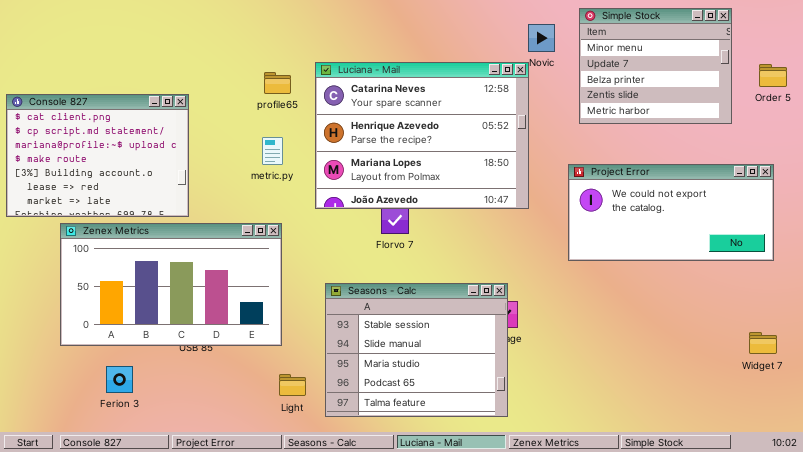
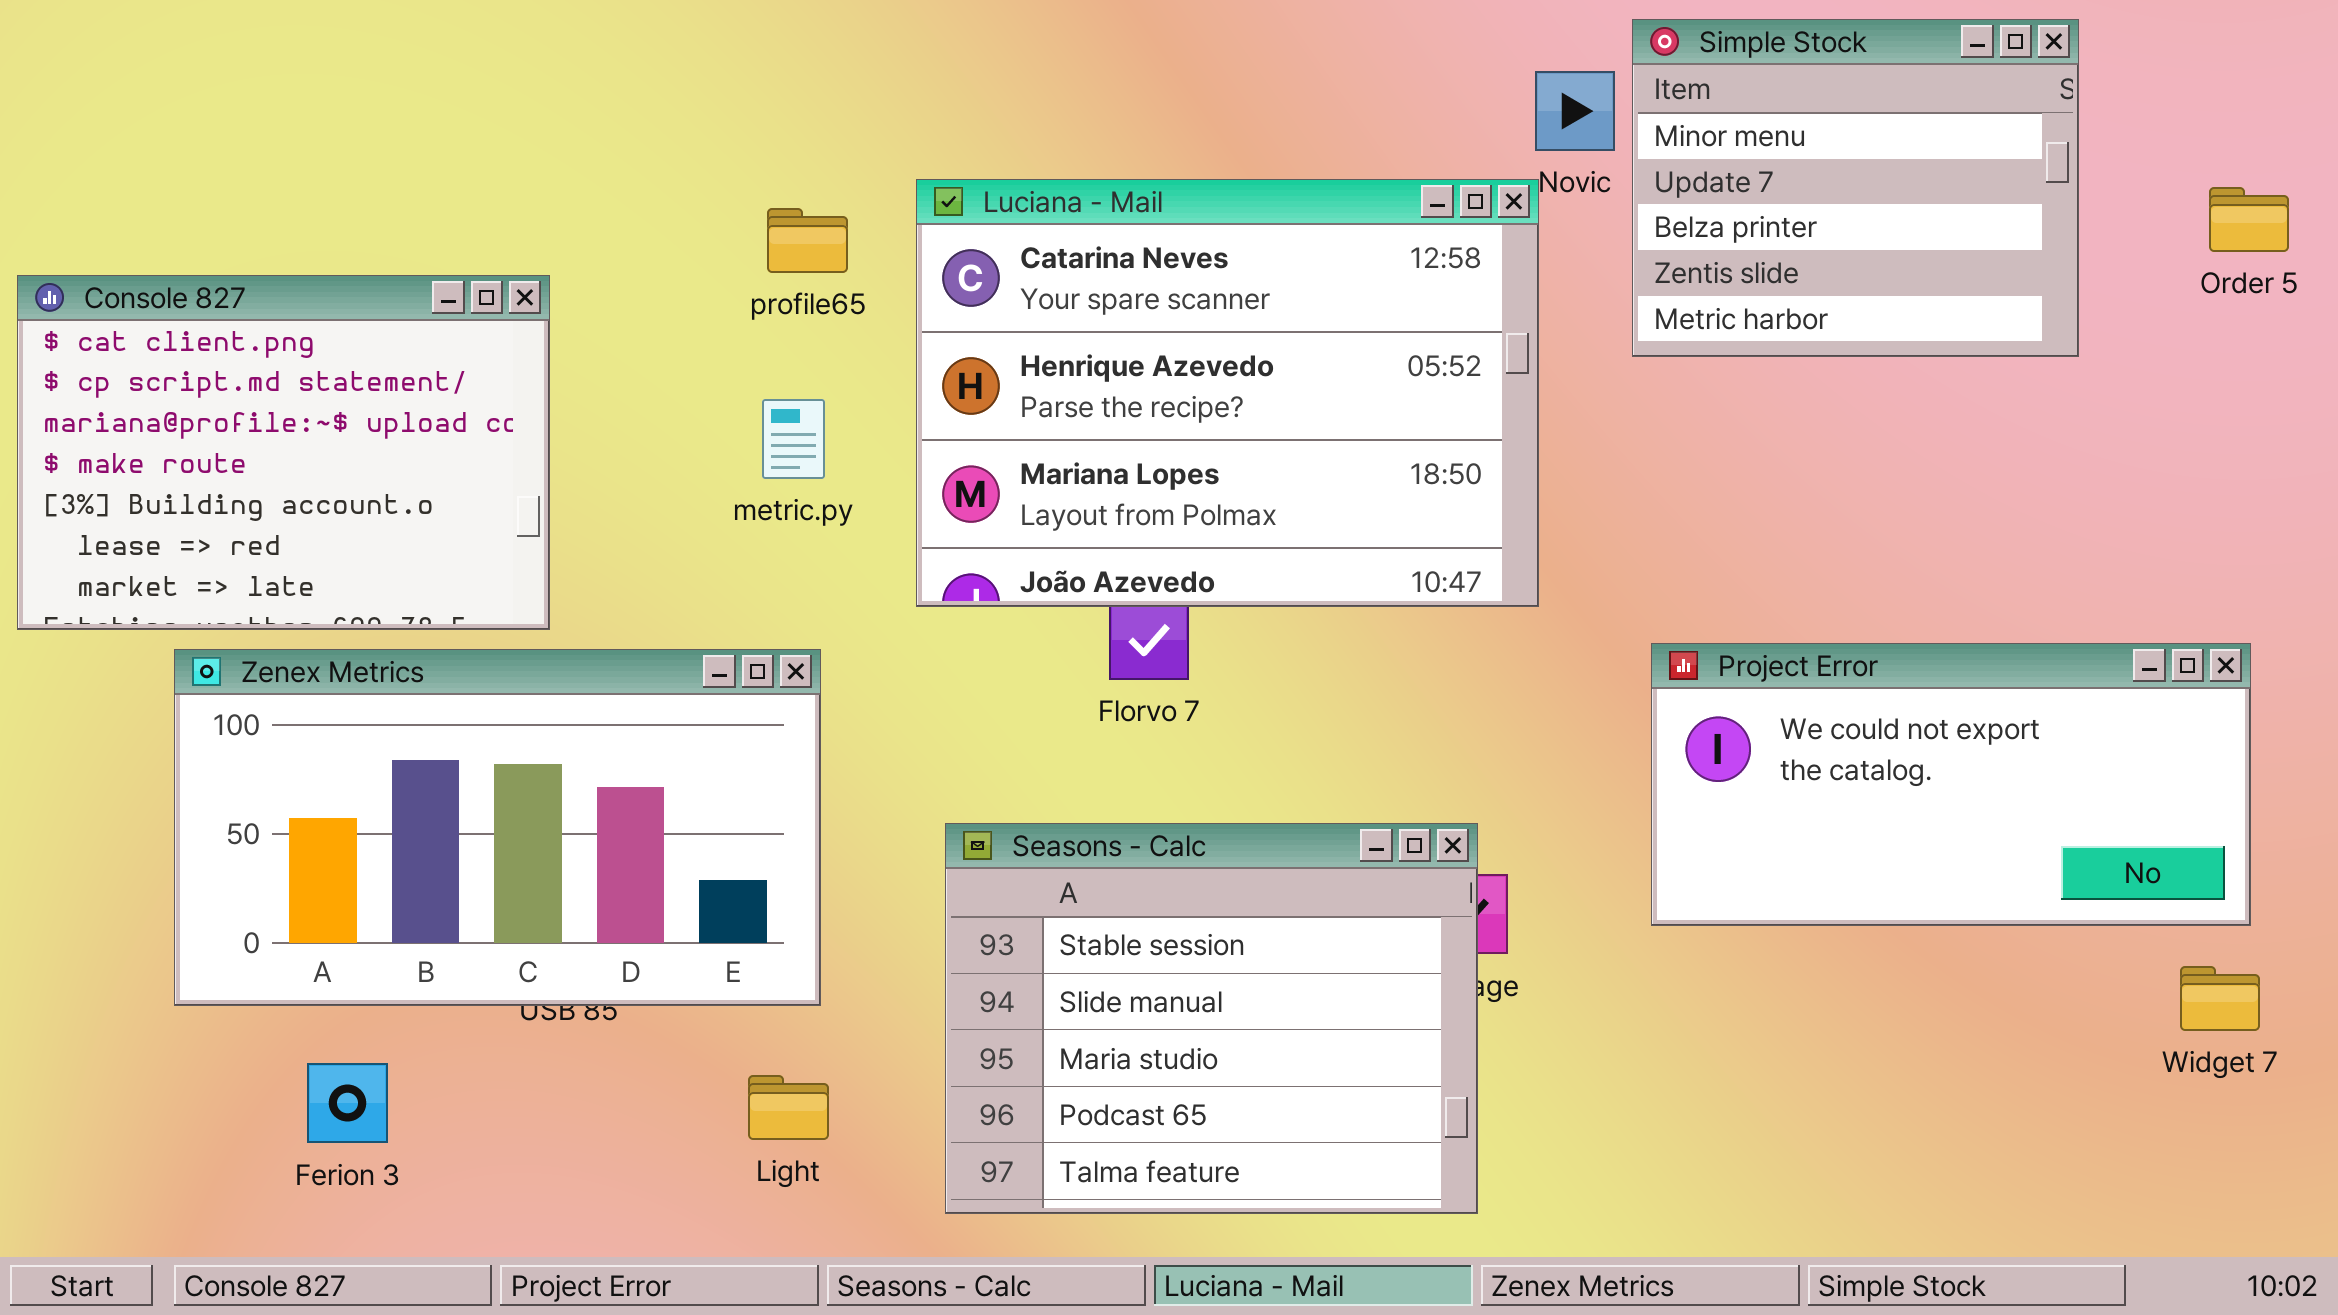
Simple Stock: [579,8,732,124] -> [1632,19,2079,357], moved
Project Error: [568,164,774,261] -> [1651,643,2251,926], moved
Light: [279,374,306,396] -> [748,1075,829,1140], moved

